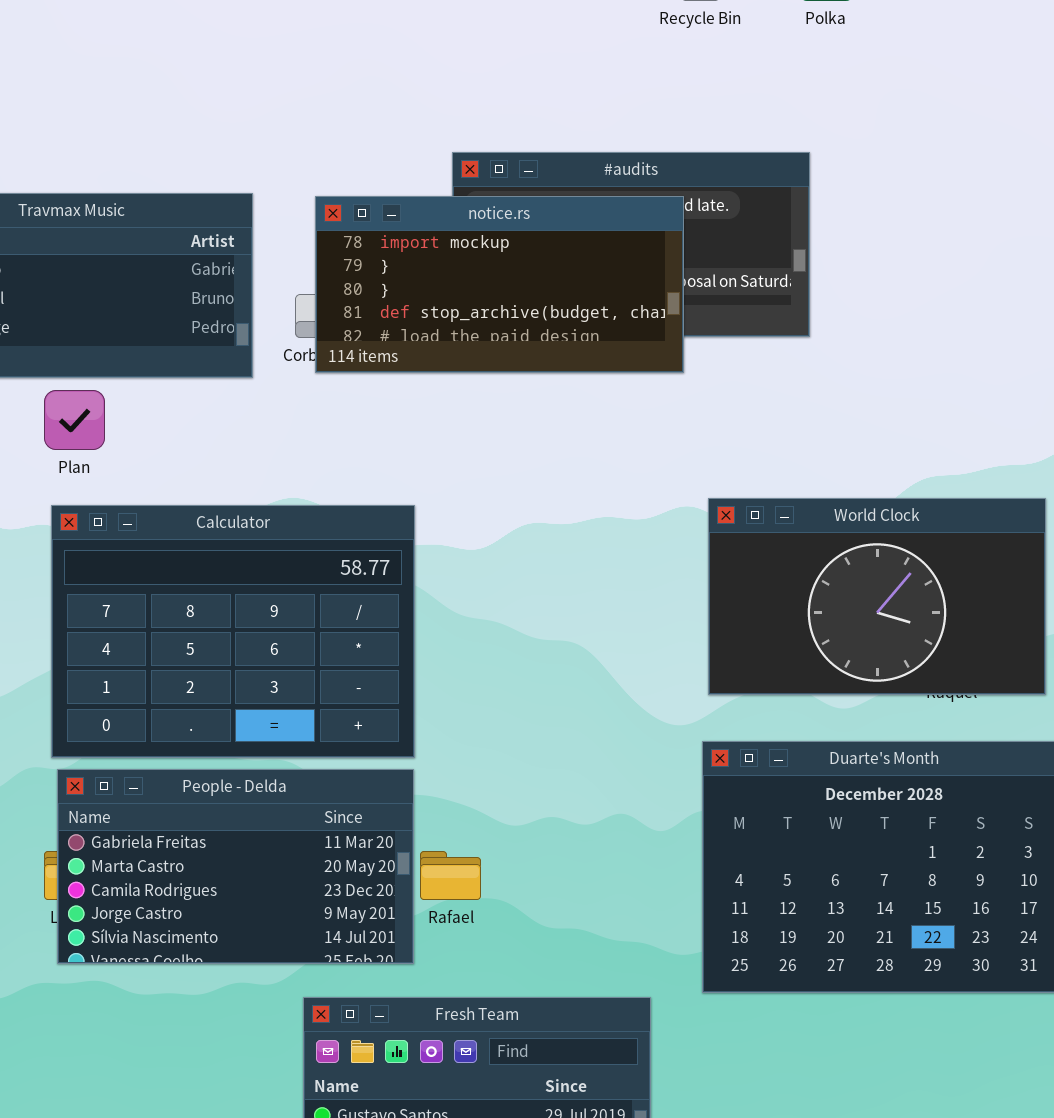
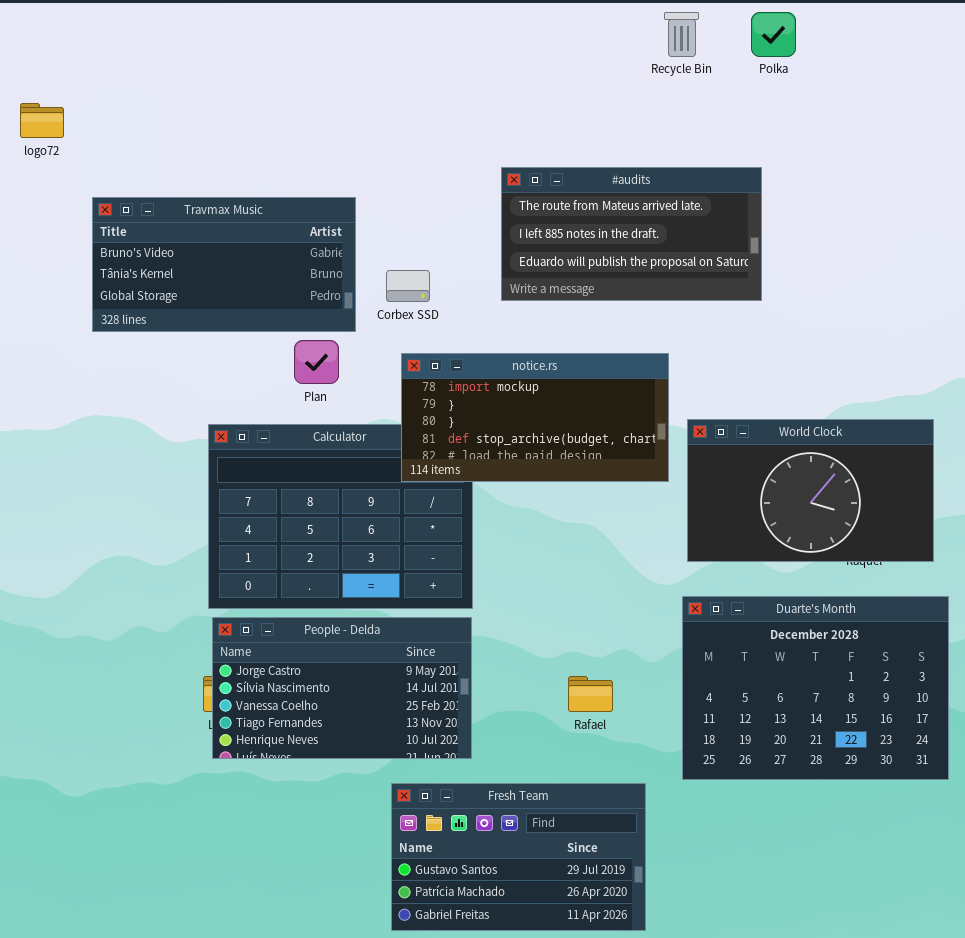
notice.rs: [315,196,684,373] -> [401,353,669,482], moved
Plan: [44,390,105,450] -> [294,340,339,384], moved
People - Delda: [57,769,414,964] -> [212,617,472,759], scrolled down 3 rows
Rafael: [420,851,481,900] -> [568,676,613,712], moved

